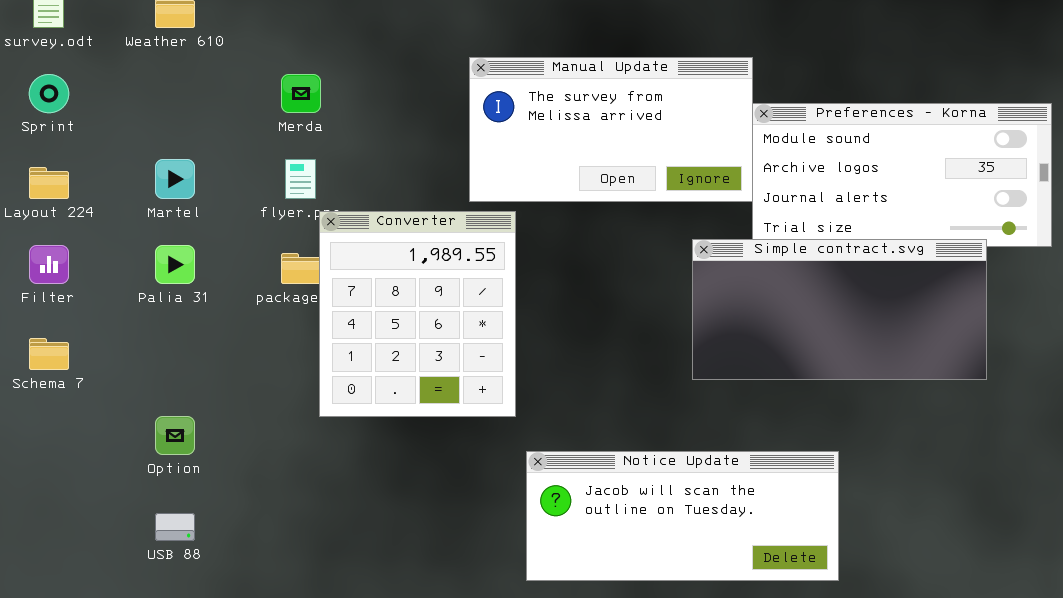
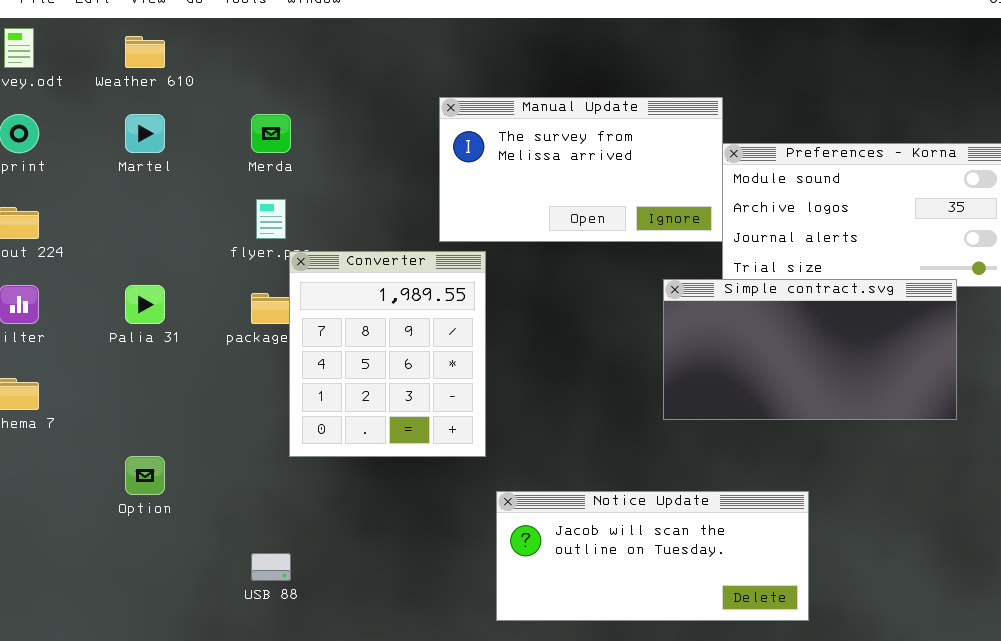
Martel: [155,159,195,199] -> [125,114,165,153], moved
USB 88: [155,513,195,541] -> [251,553,291,581], moved

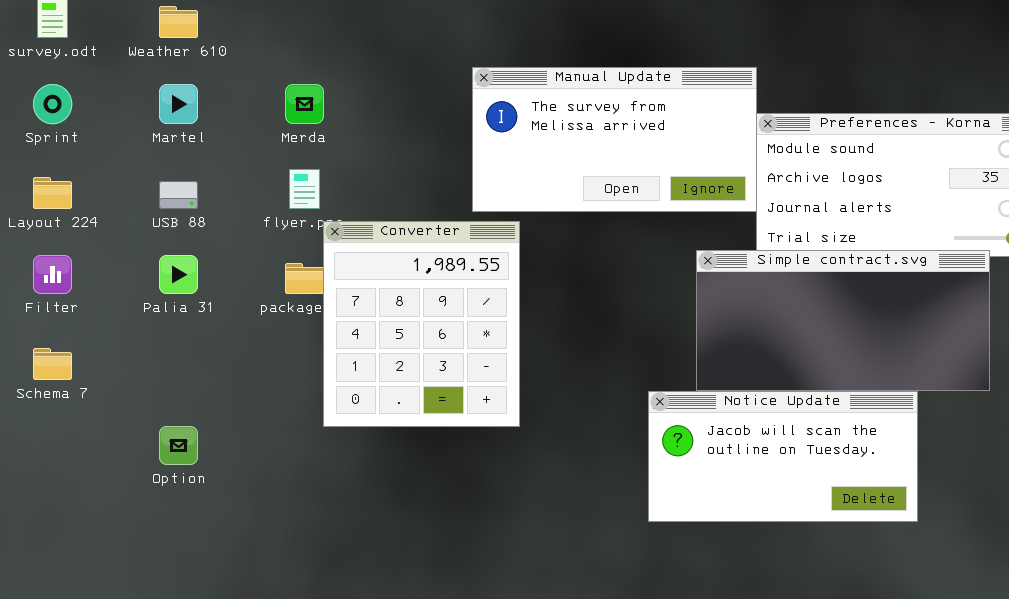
Notice Update: [496,491,809,621] -> [648,391,918,522], moved, resized
USB 88: [251,553,291,581] -> [159,181,198,209], moved

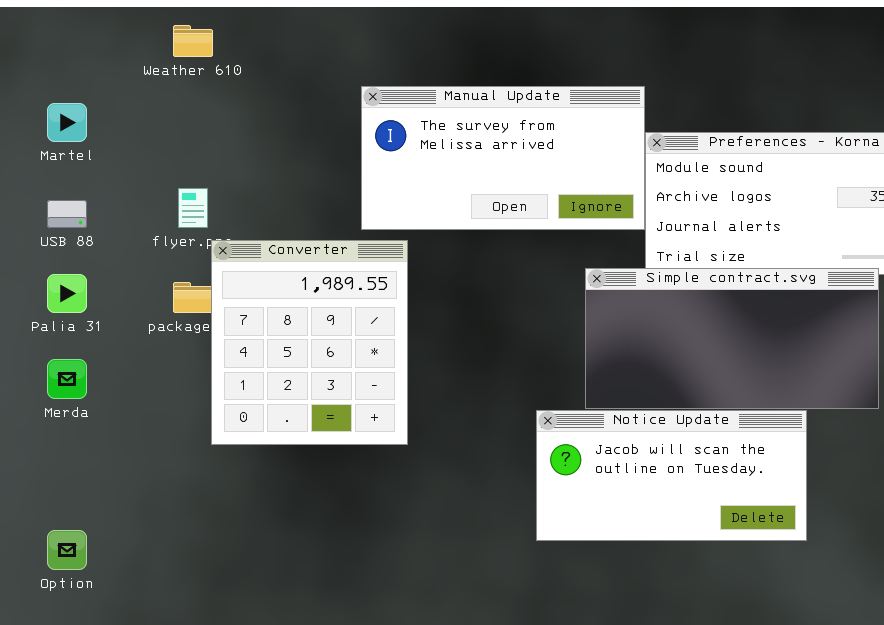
Weather 610: [159,6,198,38] -> [173,25,213,57], moved
Merda: [285,84,324,124] -> [47,359,87,399], moved
Option: [159,426,198,465] -> [47,530,87,570], moved

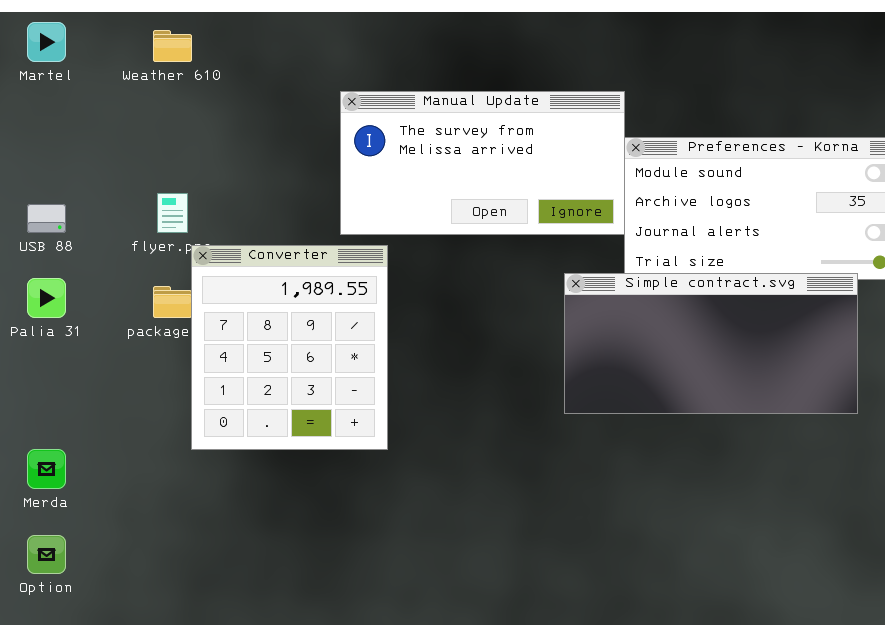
Martel: [47,103,87,142] -> [27,22,66,62], moved
Merda: [47,359,87,399] -> [27,449,66,489], moved
Notice Update: [536,410,807,541] -> none, closed

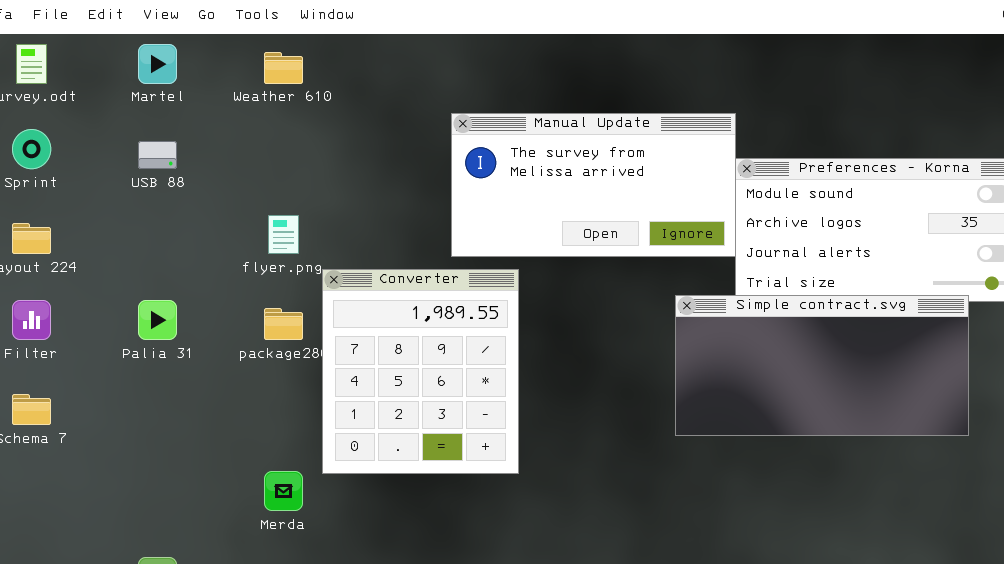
USB 88: [27,204,66,233] -> [138,141,177,169], moved
Converter: [191,245,388,450] -> [322,269,519,474], moved
Merda: [27,449,66,489] -> [264,471,303,511], moved

